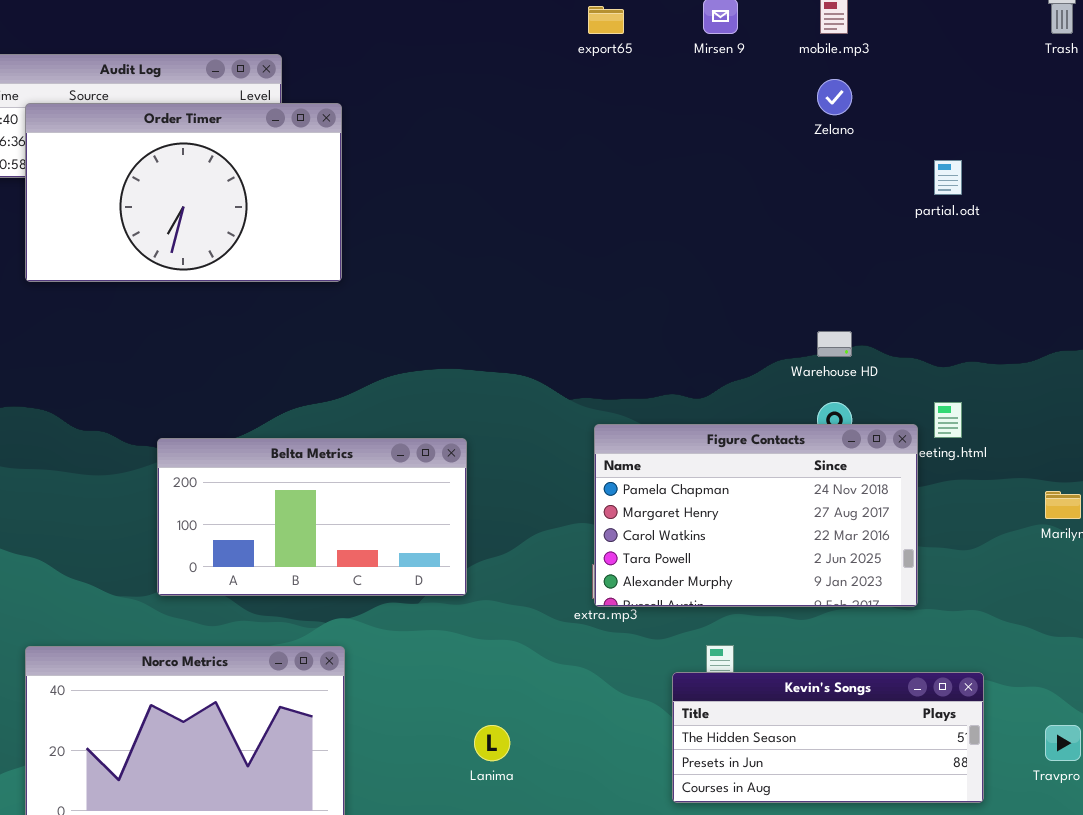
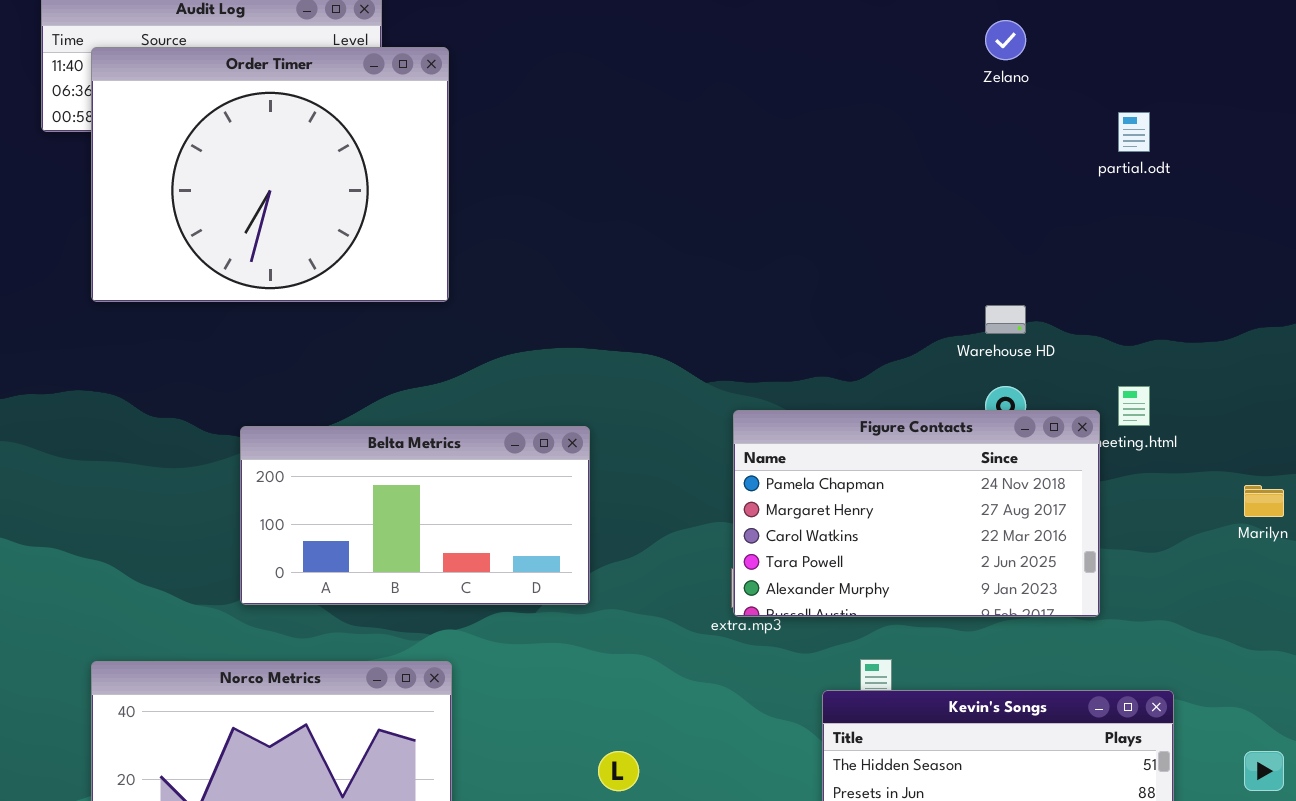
Order Timer: [25,103,342,282] -> [91,47,449,302], resized

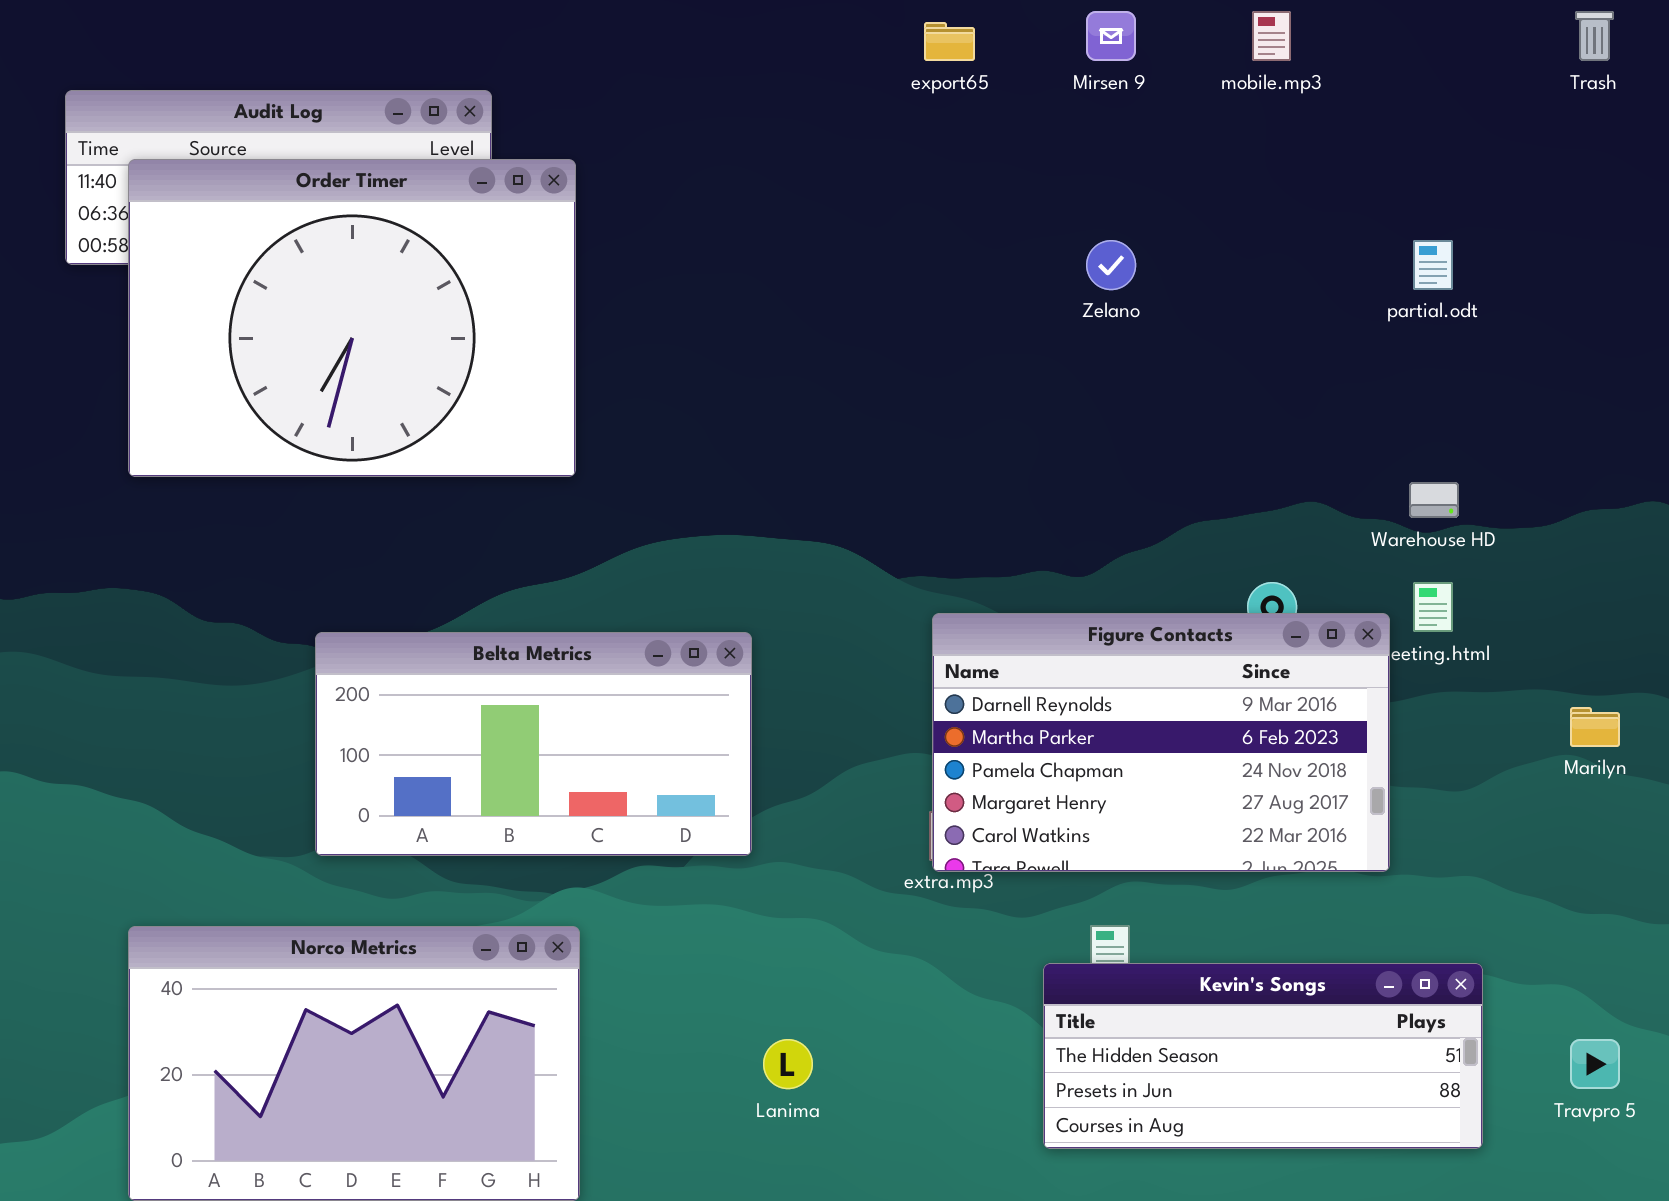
Zelano: [985,20,1026,60] -> [1086,240,1136,290], moved
Warehouse HD: [985,305,1026,334] -> [1409,482,1459,518], moved
Figure Contacts: [733,410,1100,617] -> [932,613,1390,872], scrolled up 2 rows

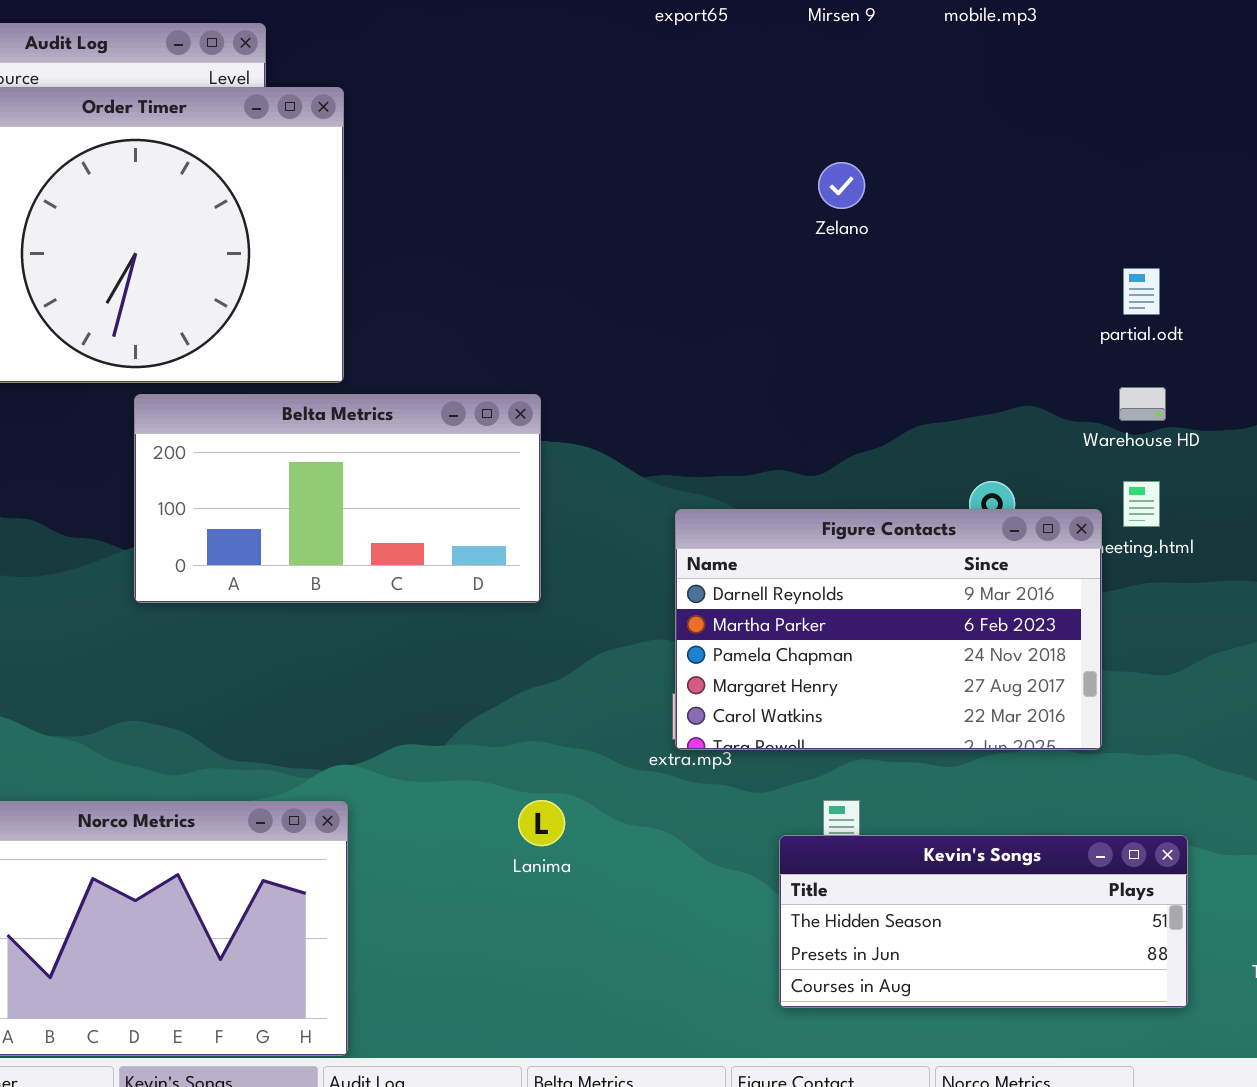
partial.odt: [1413,240,1453,290] -> [1123,268,1160,315], moved
Belta Metrics: [315,632,752,856] -> [134,394,541,603], moved
Lanima: [763,1039,813,1089] -> [518,800,565,846], moved

